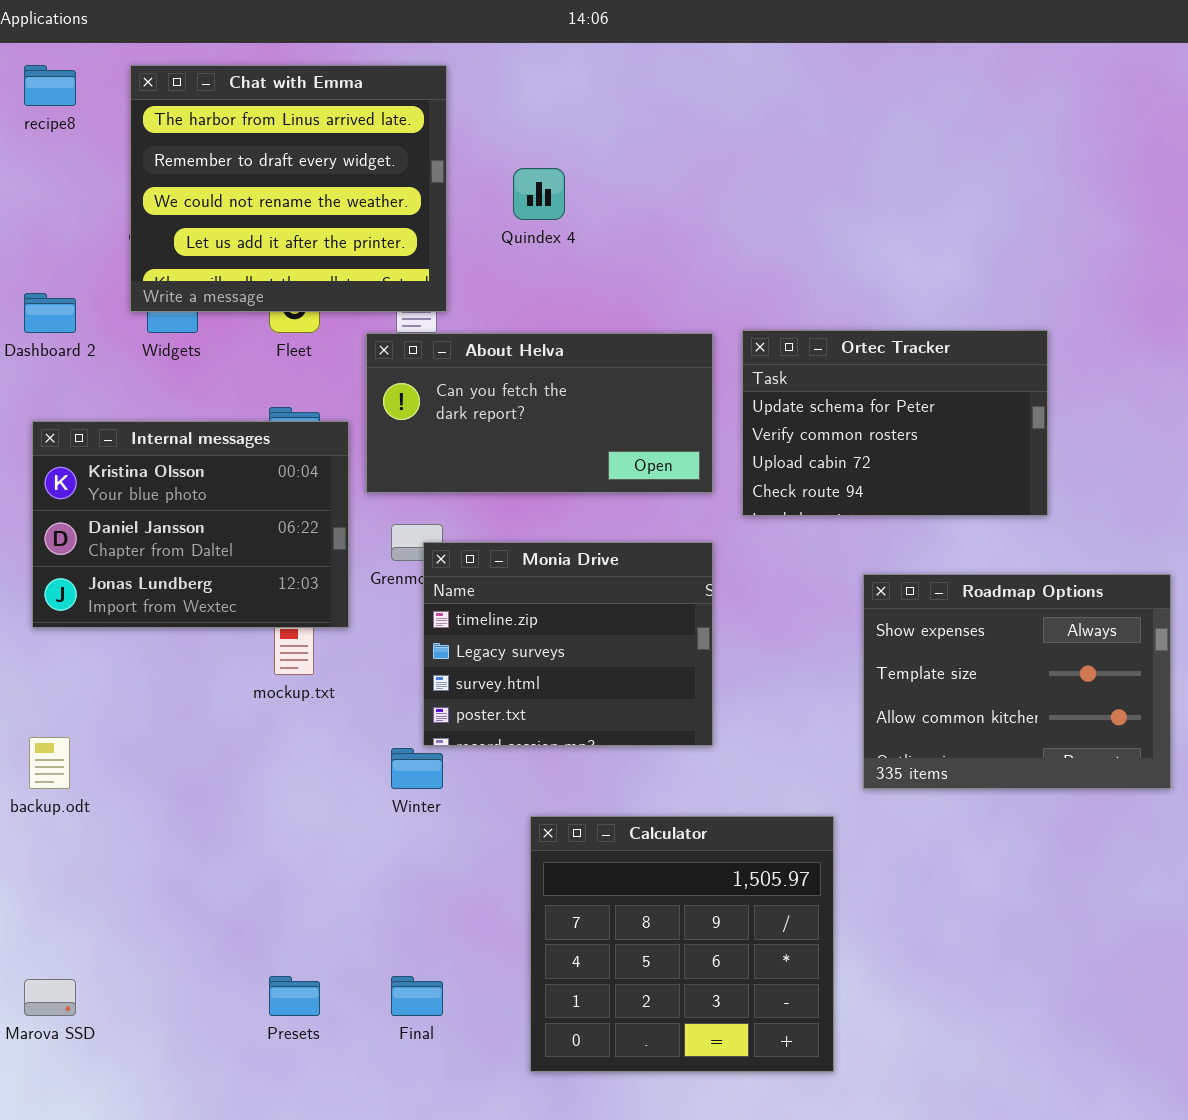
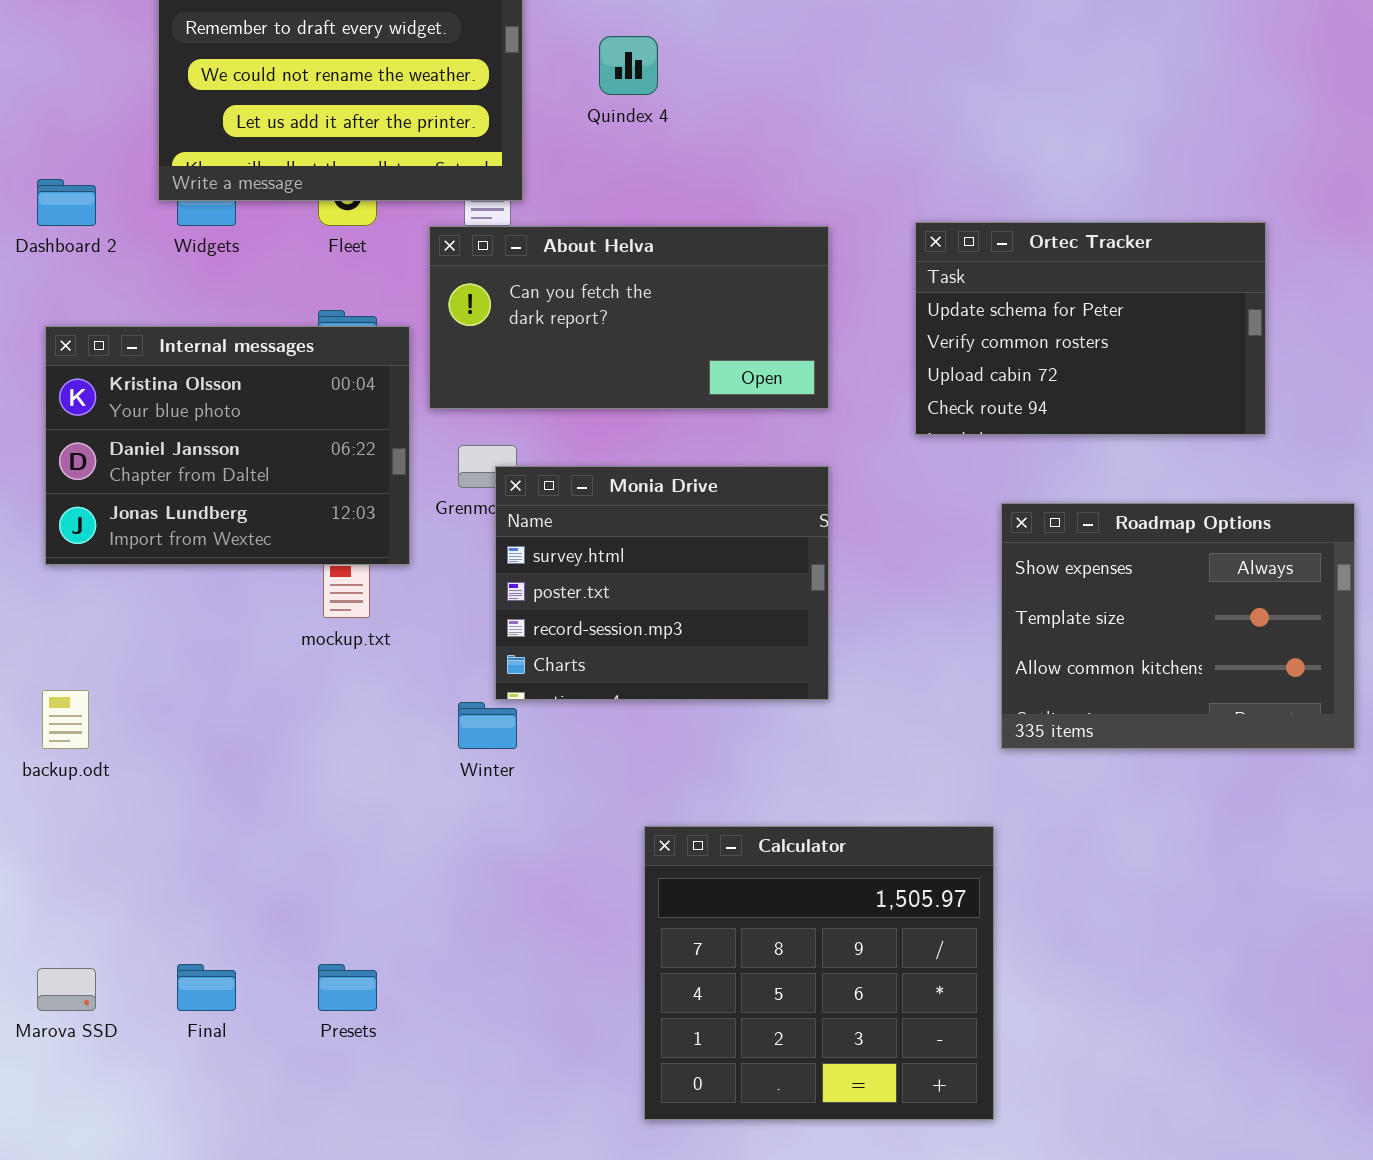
Ortec Tracker: [742,330,1048,516] -> [915,222,1266,435], moved
Monia Drive: [423,542,713,746] -> [495,466,829,700], scrolled down 2 rows
Calculator: [530,816,834,1072] -> [644,826,994,1120], moved
Final: [391,976,443,1016] -> [177,964,236,1011], moved

